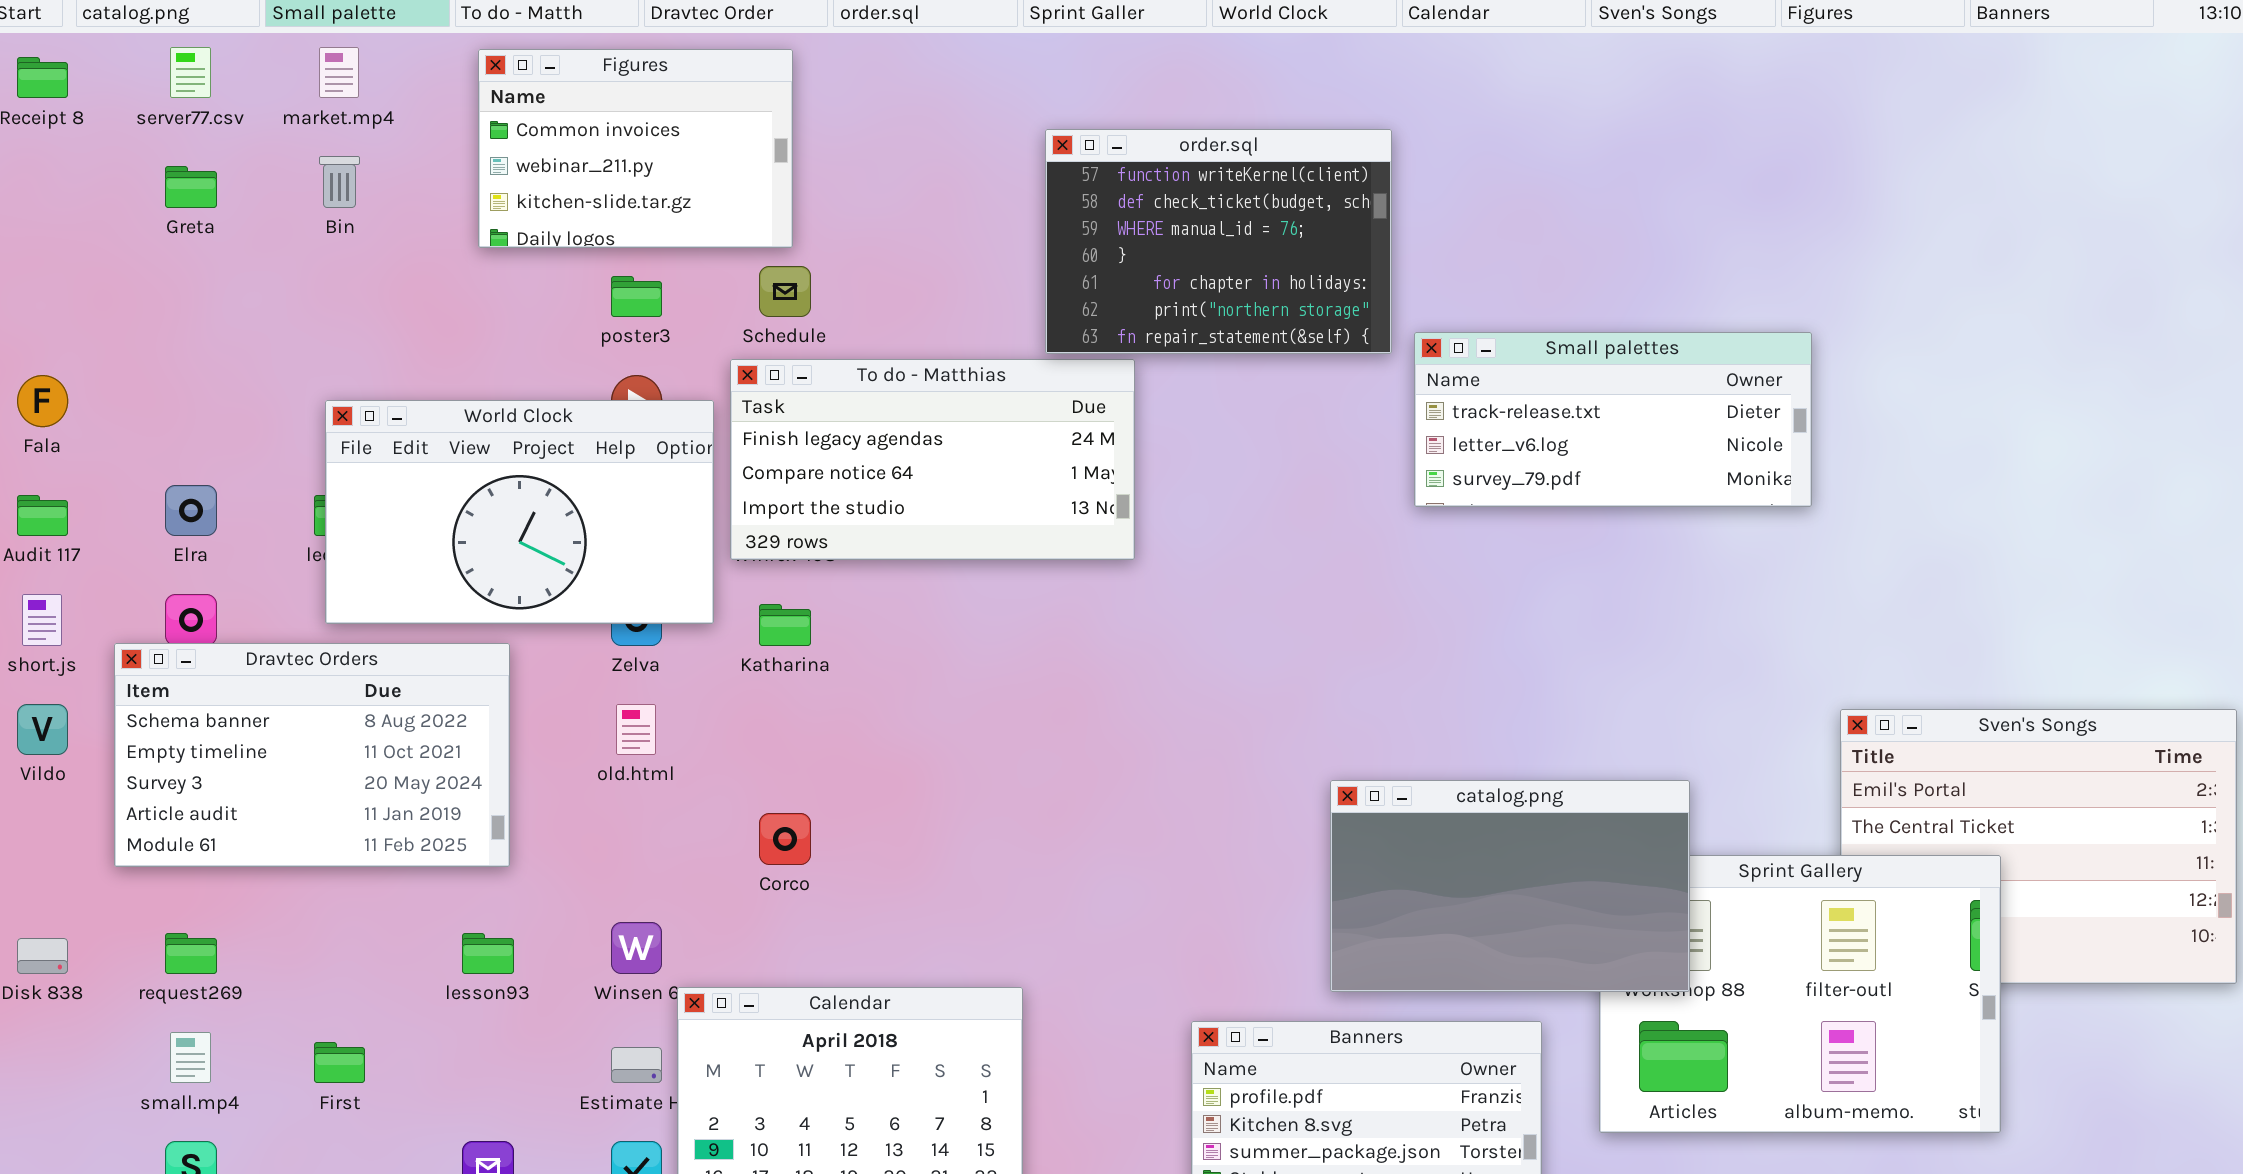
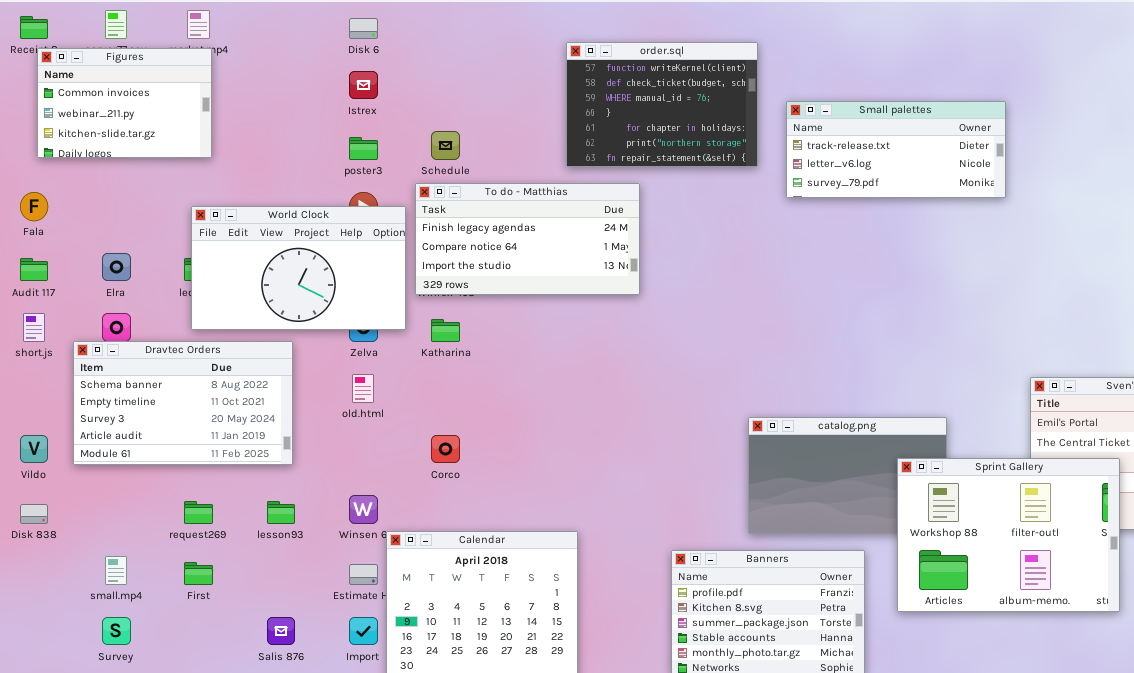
Figures: [478,49,793,248] -> [37,48,212,158], moved
order.sql: [1045,129,1392,354] -> [566,42,758,167], moved
Small palettes: [1414,332,1812,507] -> [786,101,1006,198], moved
Vildo: [17,704,68,755] -> [20,435,48,463], moved
Sprint Gallery: [1599,855,2001,1133] -> [897,458,1120,612], raised
request269: [165,933,217,974] -> [184,501,213,524], moved

